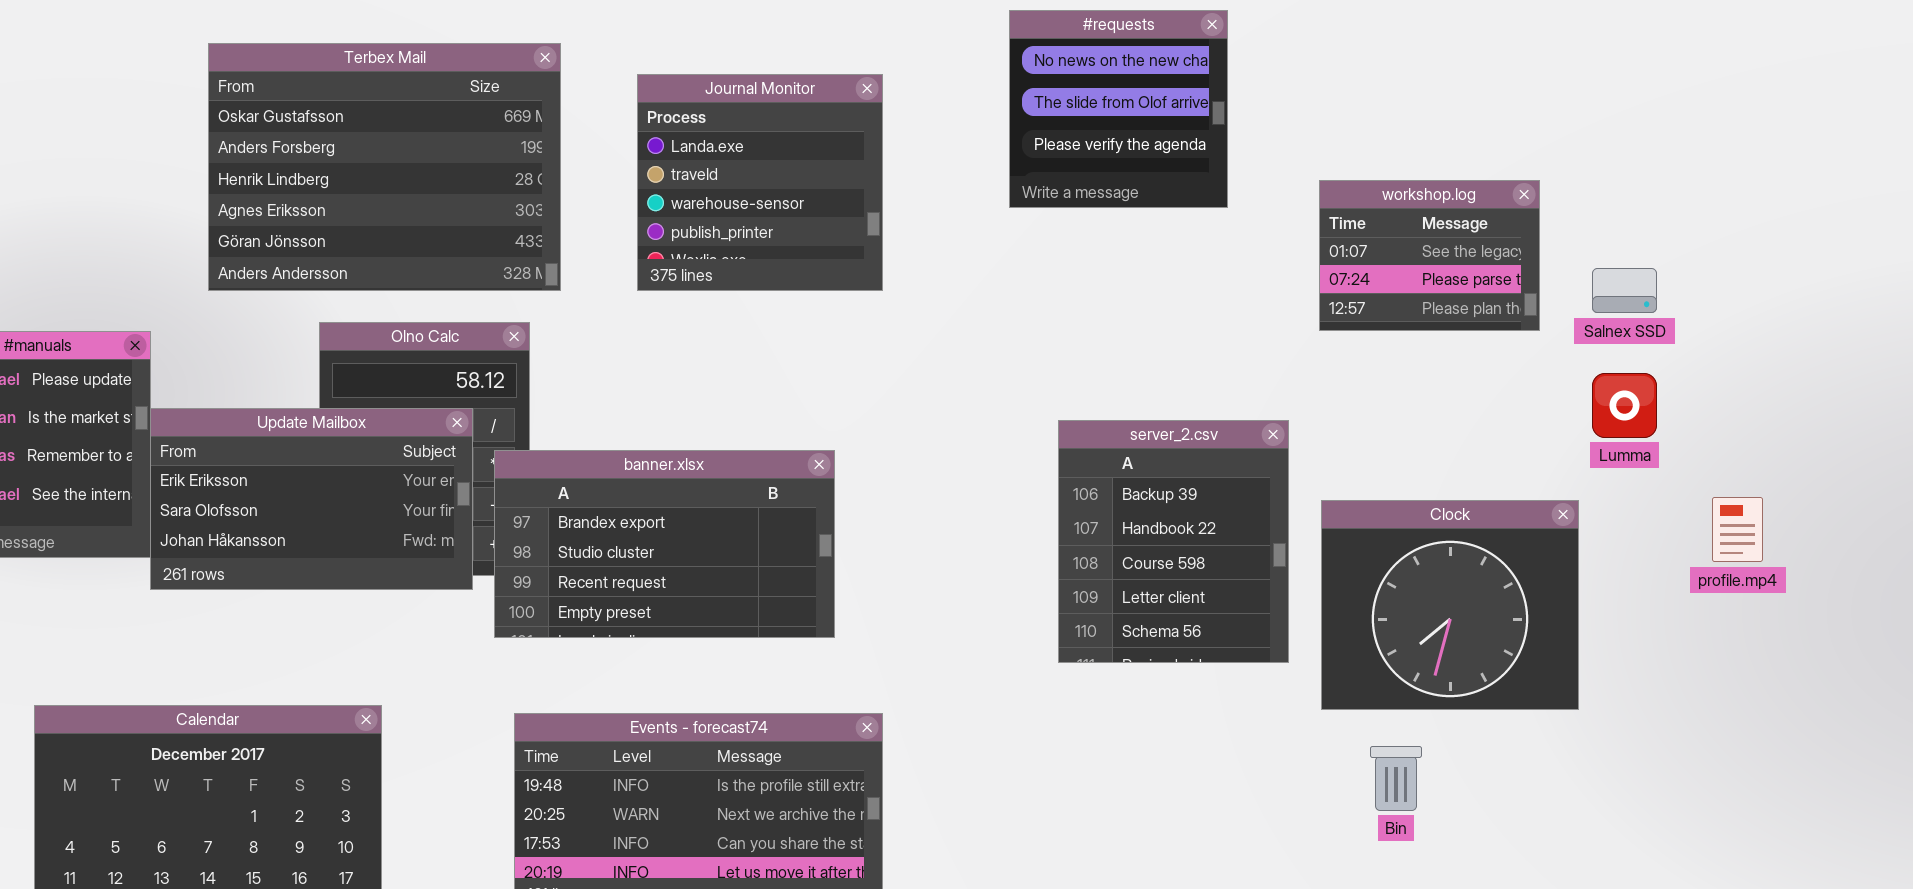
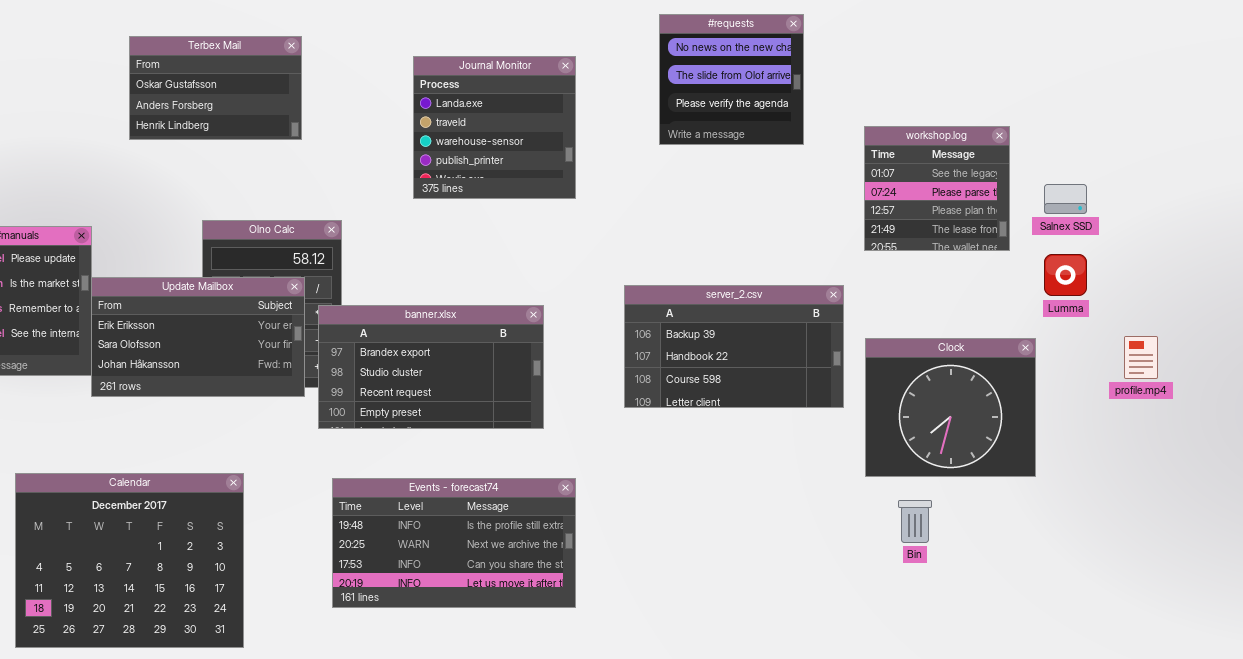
Terbex Mail: [208,43,561,291] -> [129,36,302,140], resized
workshop.log: [1319,180,1540,331] -> [864,126,1010,251], resized
server_2.csv: [1058,420,1289,663] -> [624,285,844,408], resized

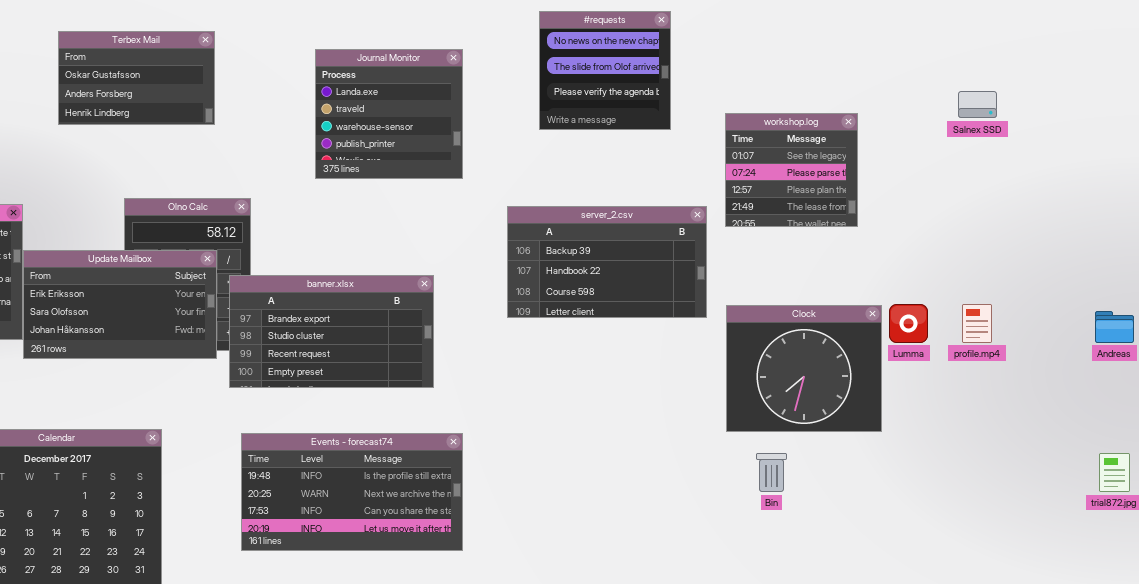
Salnex SSD: [1044,184,1087,214] -> [958,91,997,118], moved
Lumma: [1044,254,1087,296] -> [889,304,928,343], moved
server_2.csv: [624,285,844,408] -> [507,206,707,318], moved

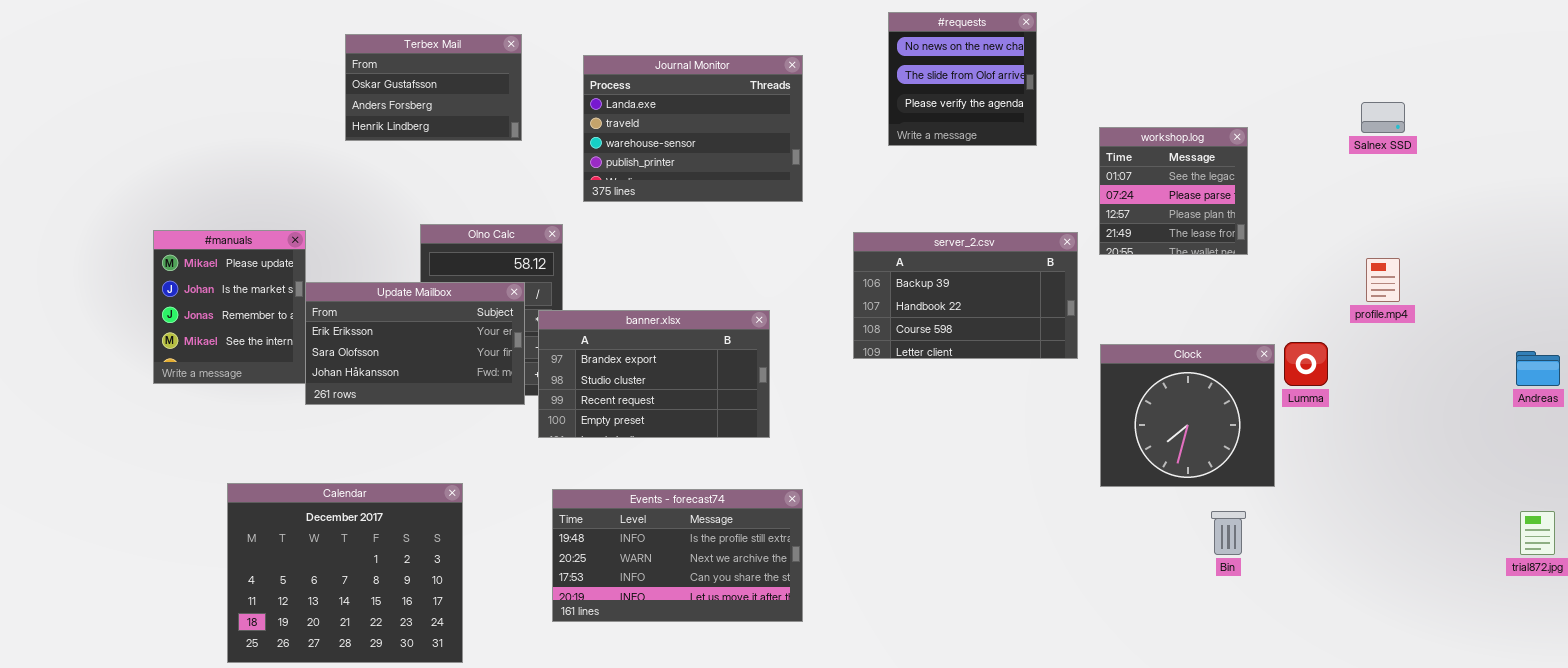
Journal Monitor: [315,49,463,179] -> [583,55,803,202], resized
profile.mp4: [962,304,992,343] -> [1366,258,1400,302], moved
Bin: [756,453,787,492] -> [1211,511,1246,555], moved

